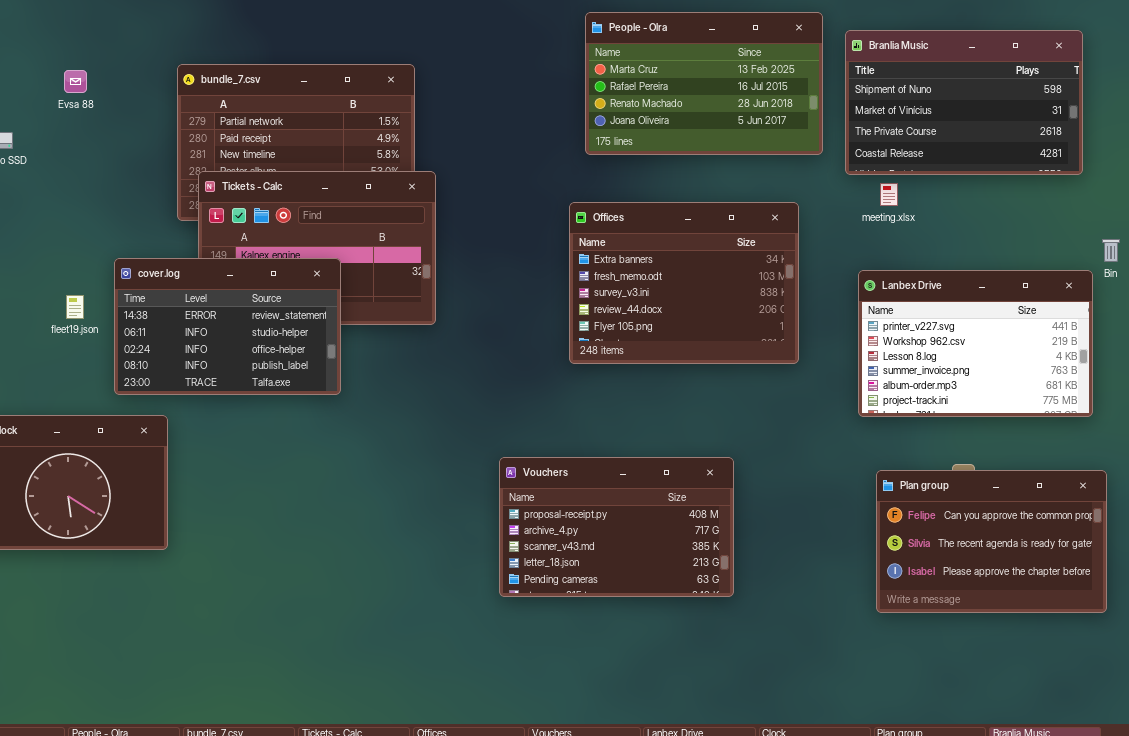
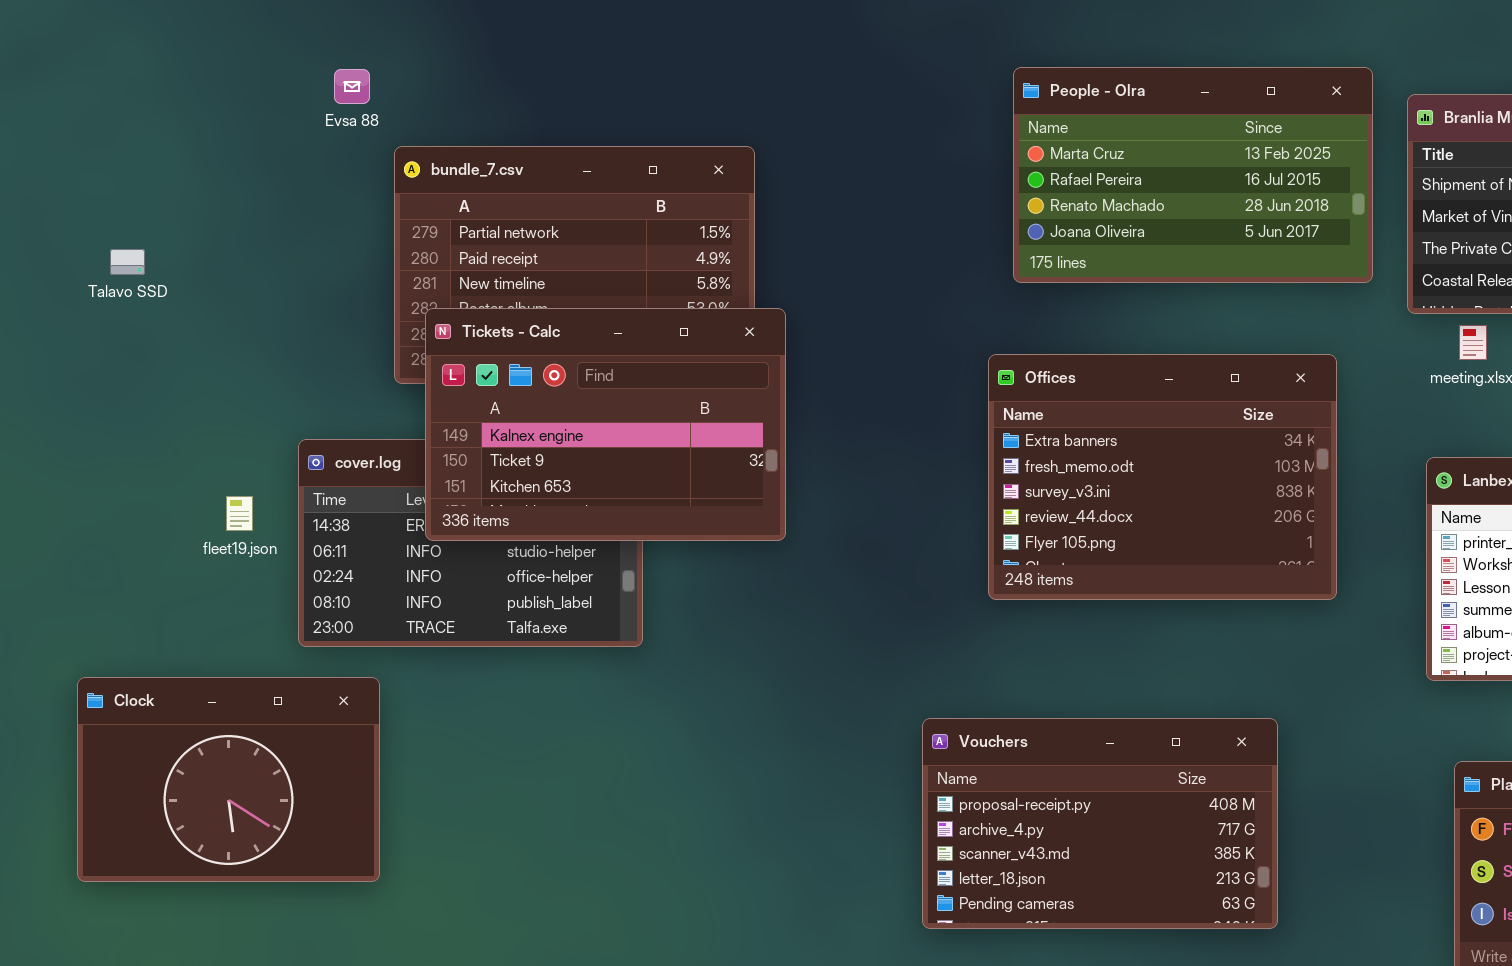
Evsa 88: [64,70,87,93] -> [334,69,370,104], moved
Tickets - Calc: [198,171,436,325] -> [425,308,786,541], raised
Vouchers: [499,457,734,597] -> [922,718,1278,929], moved

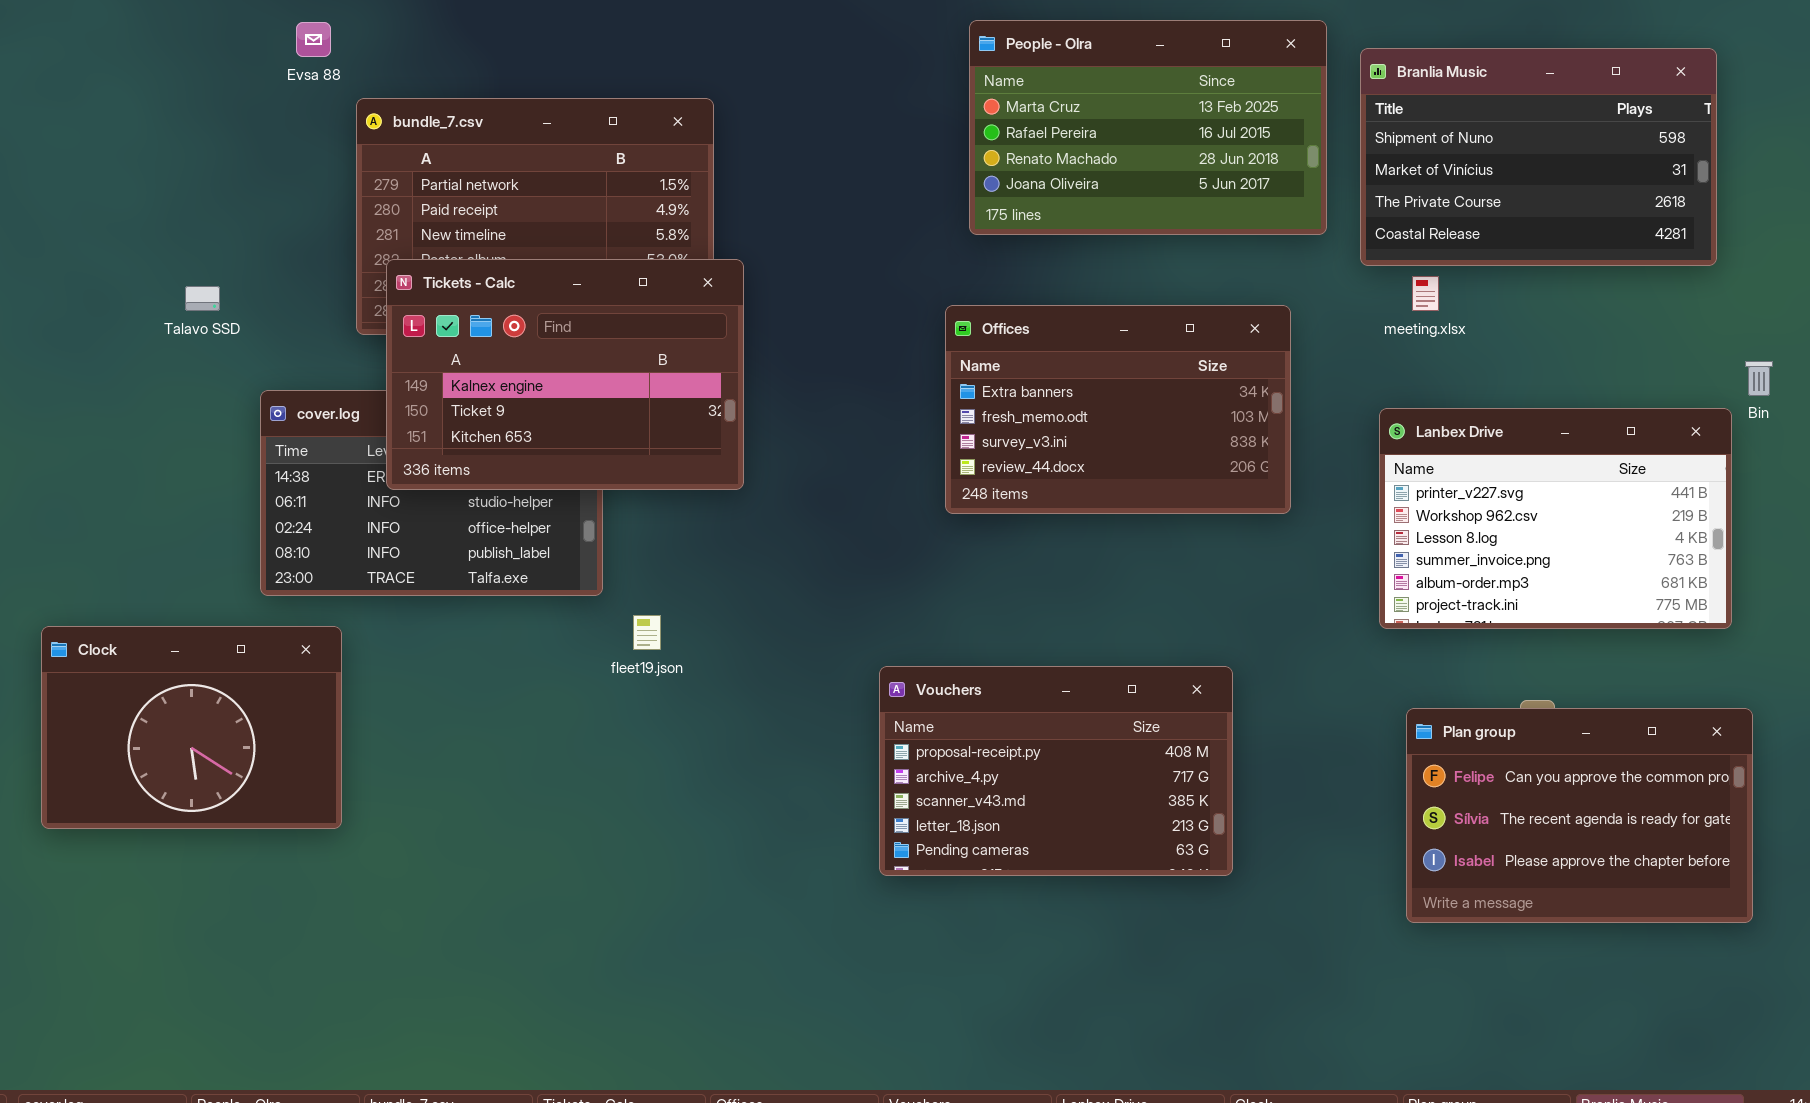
Talavo SSD: [110,249,145,275] -> [185,286,220,311], moved
Offices: [988,354,1337,600] -> [945,305,1291,514], resized
fleet19.json: [226,496,253,531] -> [633,615,661,650], moved

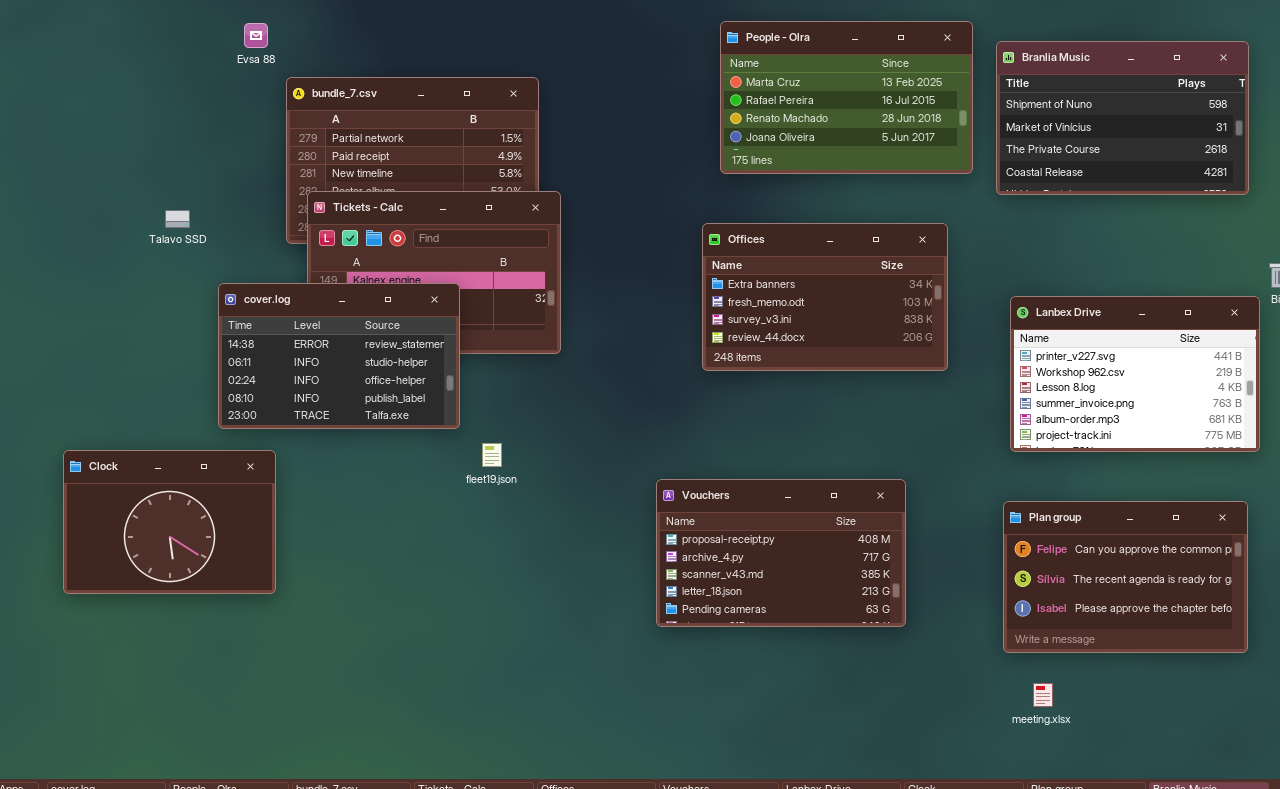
meeting.xlsx: [1412,276,1439,311] -> [1033,683,1053,707], moved
cover.log: [260,390,603,596] -> [218,283,460,429], raised
Plan group: [1406,708,1753,923] -> [1003,501,1248,653], moved

